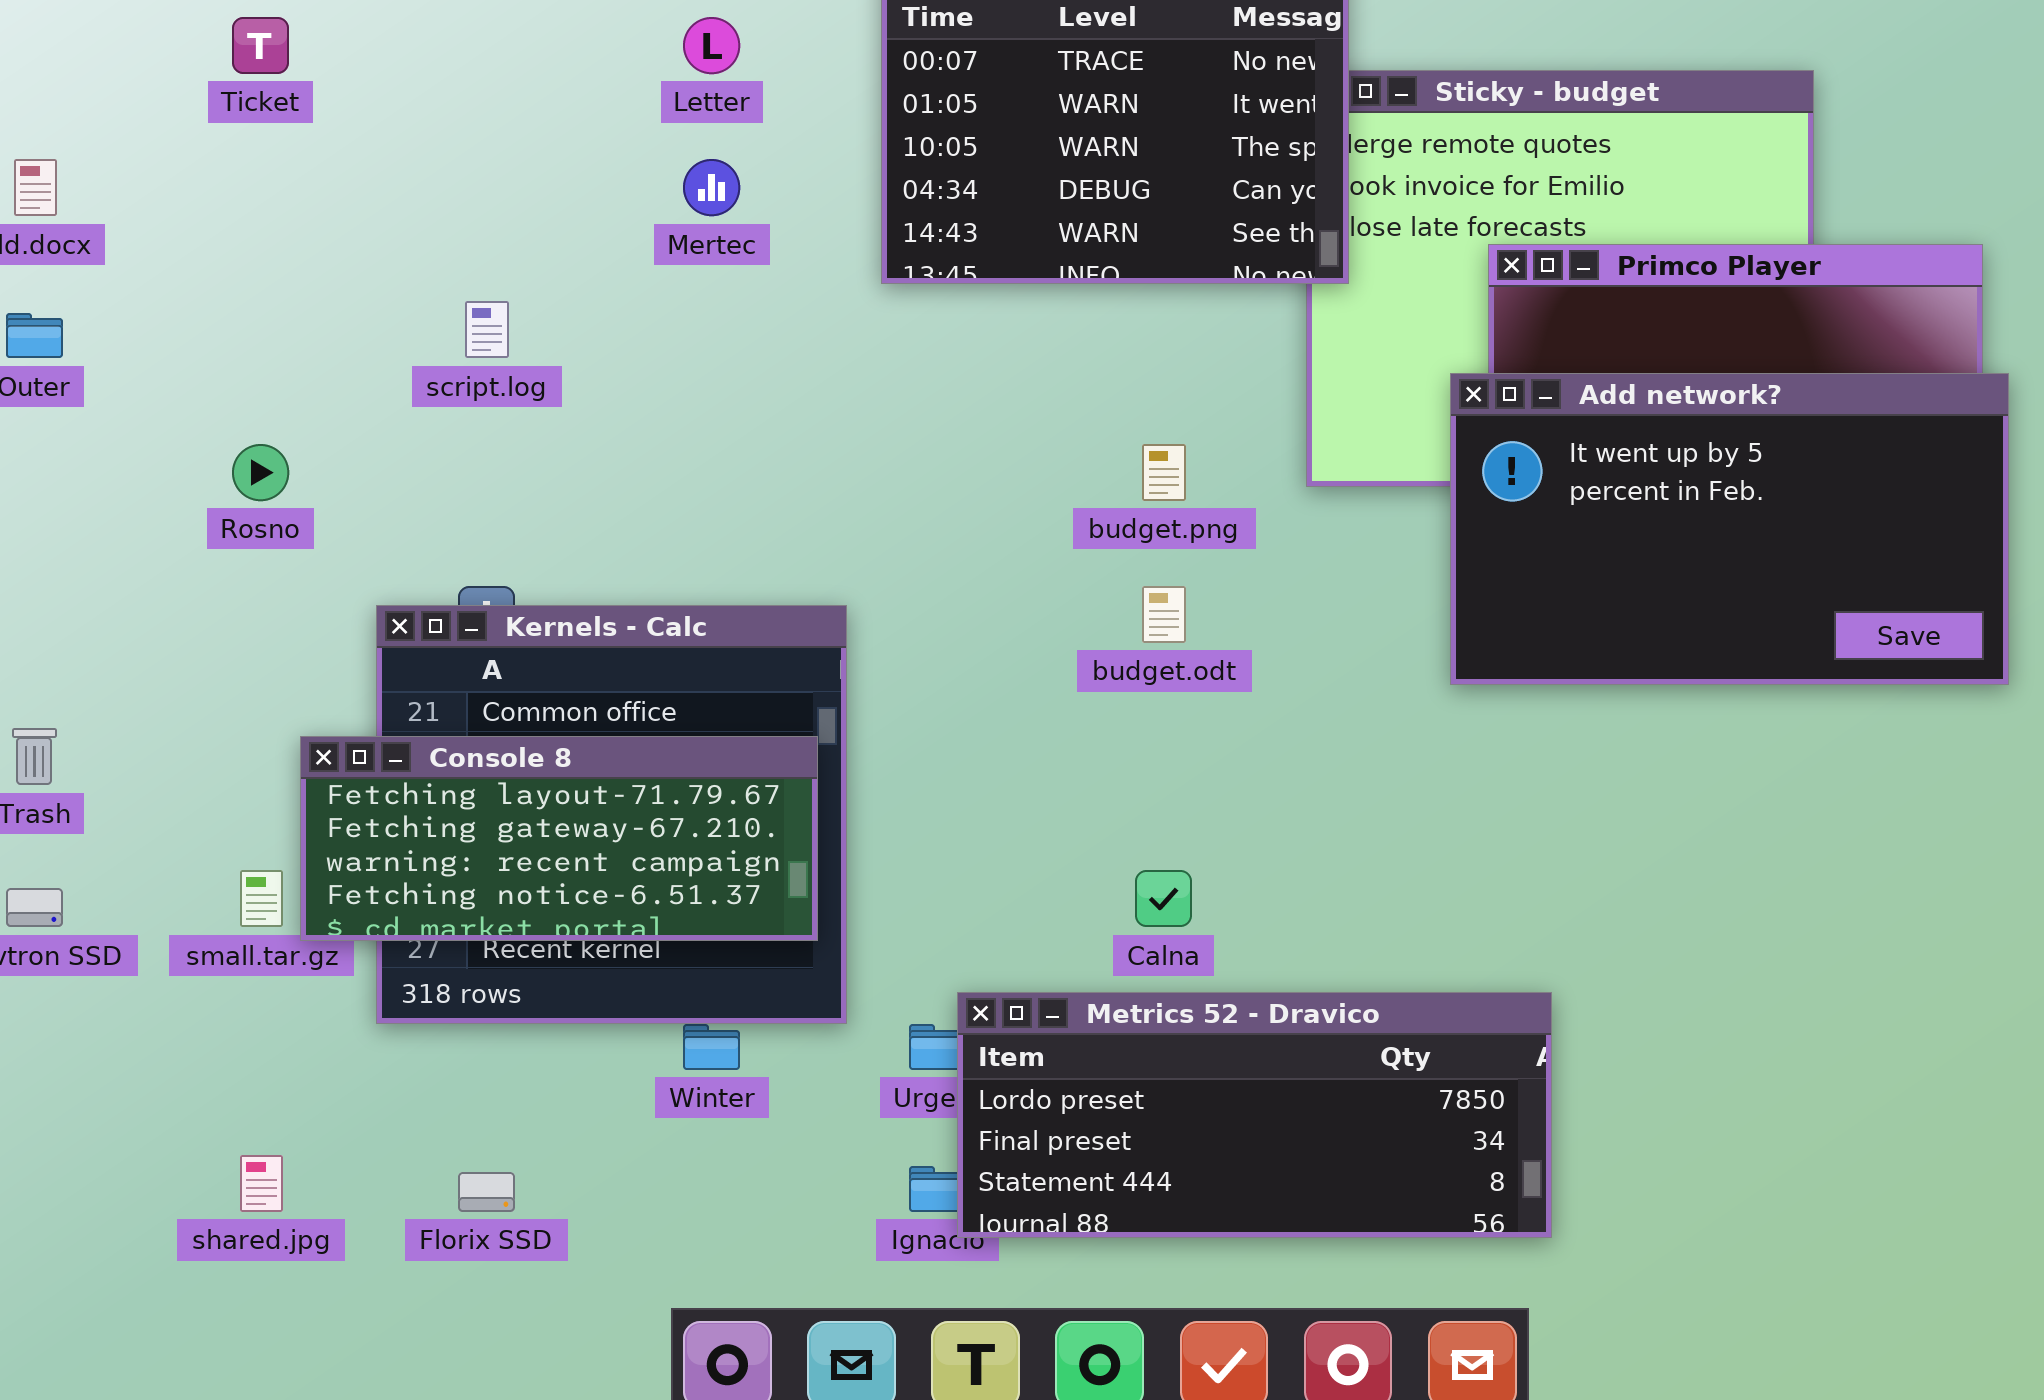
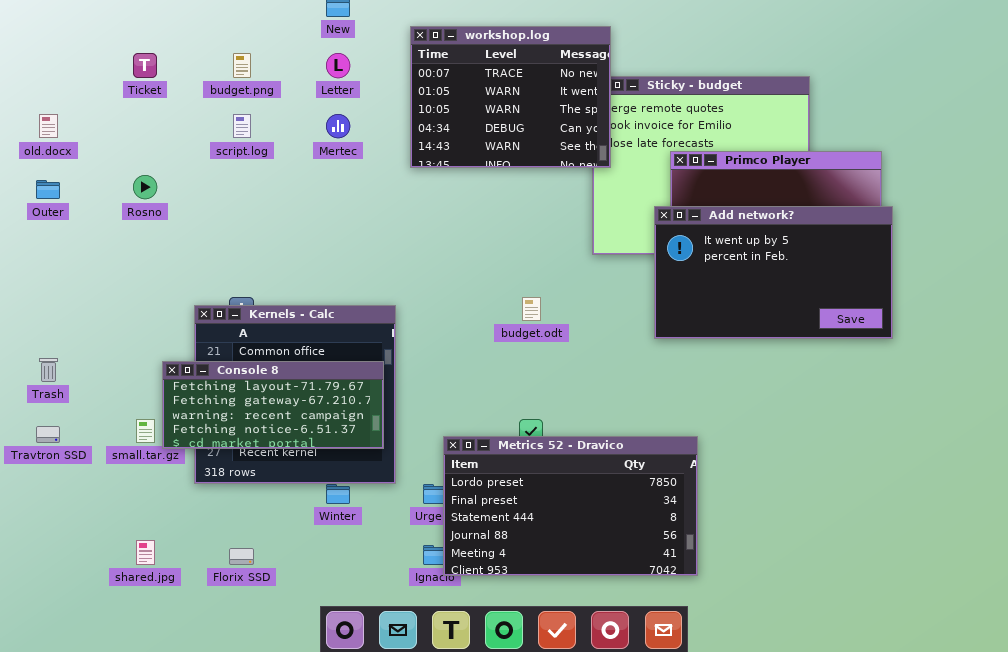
script.log: [465,301,509,358] -> [233,114,251,138], moved
Rosno: [232,444,289,501] -> [133,175,157,199], moved
budget.png: [1142,444,1186,501] -> [233,53,251,78], moved
Metrics 52 - Dravico: [957,992,1552,1238] -> [443,436,698,576], resized

